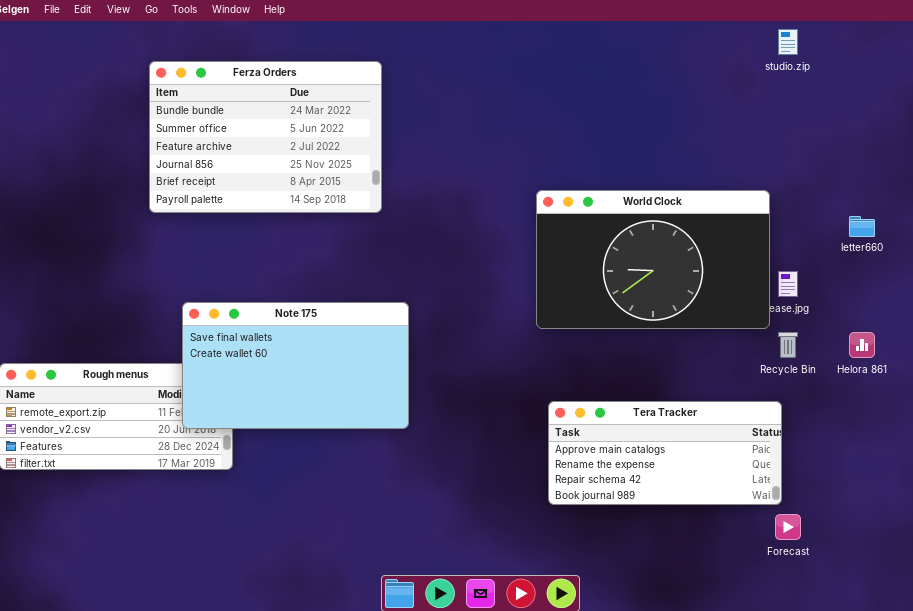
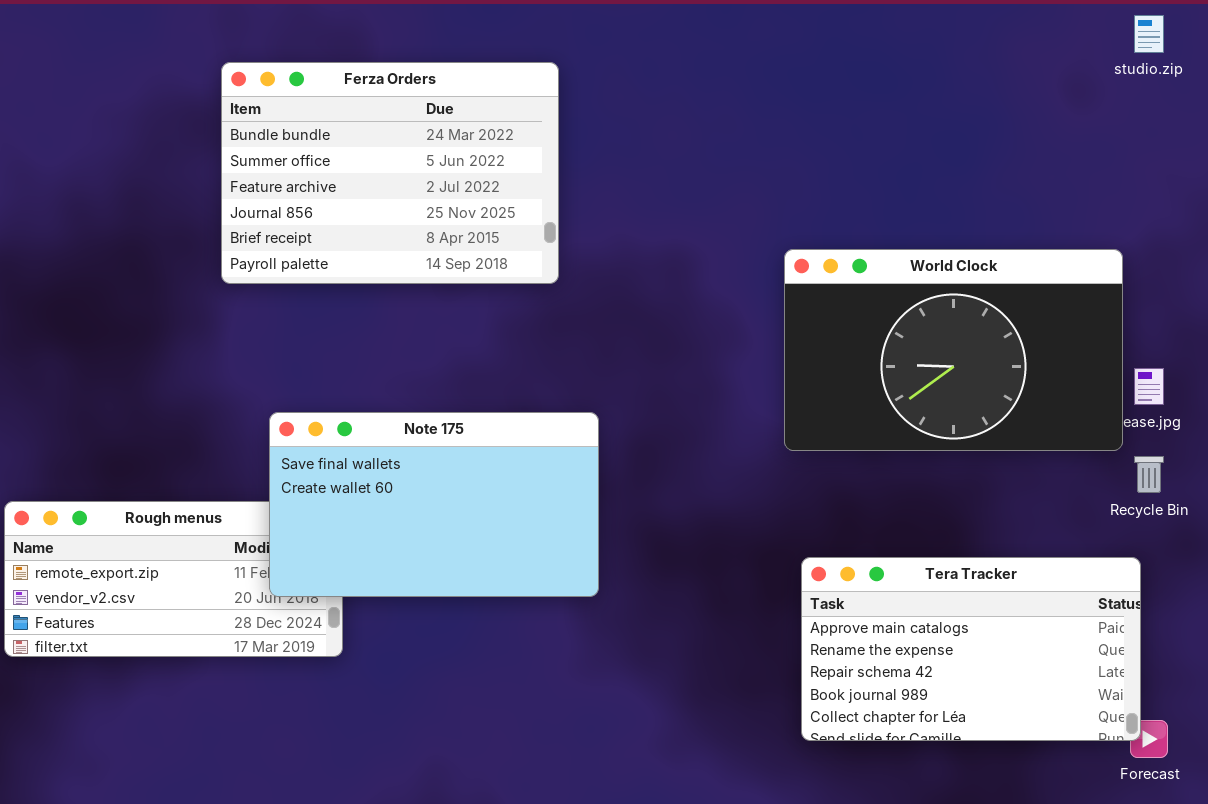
Tera Tracker: [548,401,782,505] -> [801,557,1141,741], resized

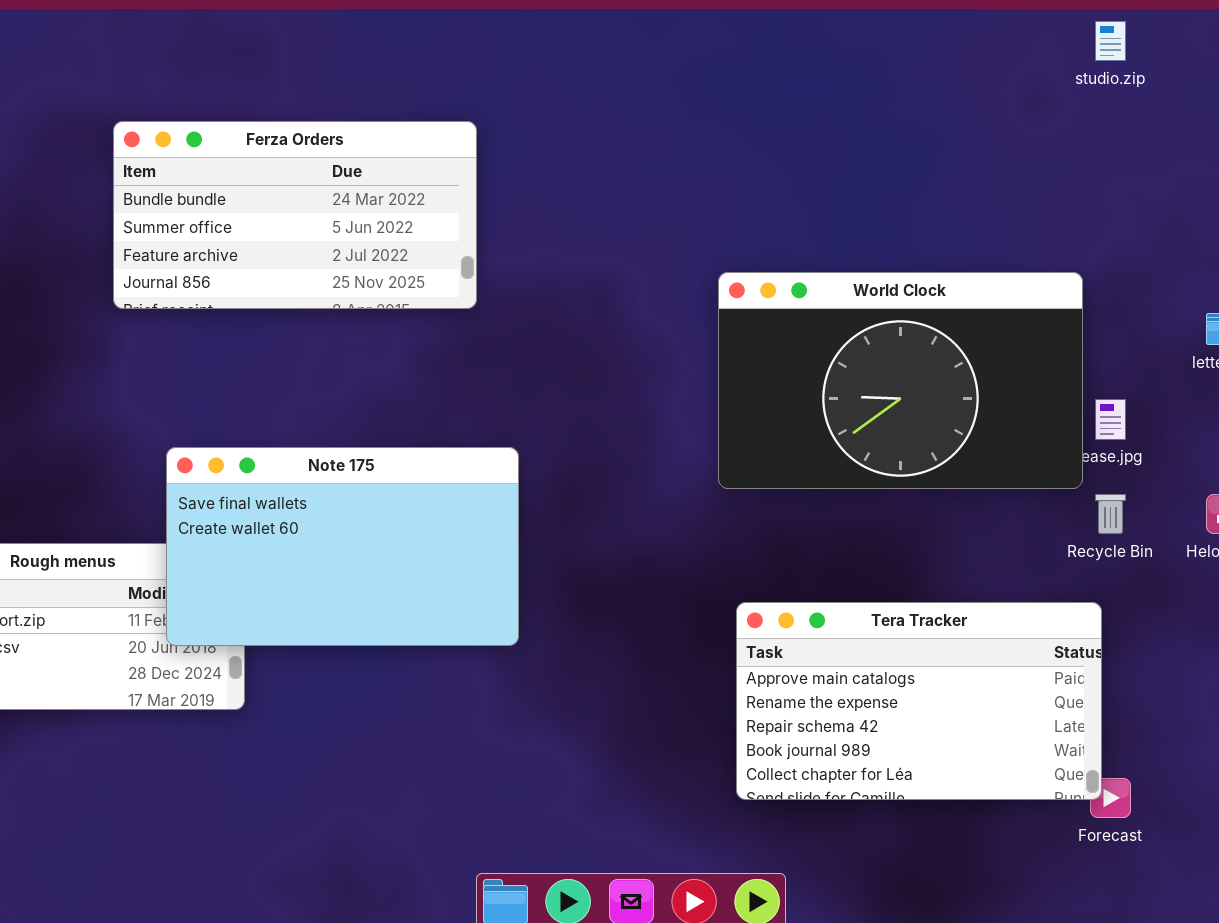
Ferza Orders: [221,62,559,284] -> [113,121,477,309], resized

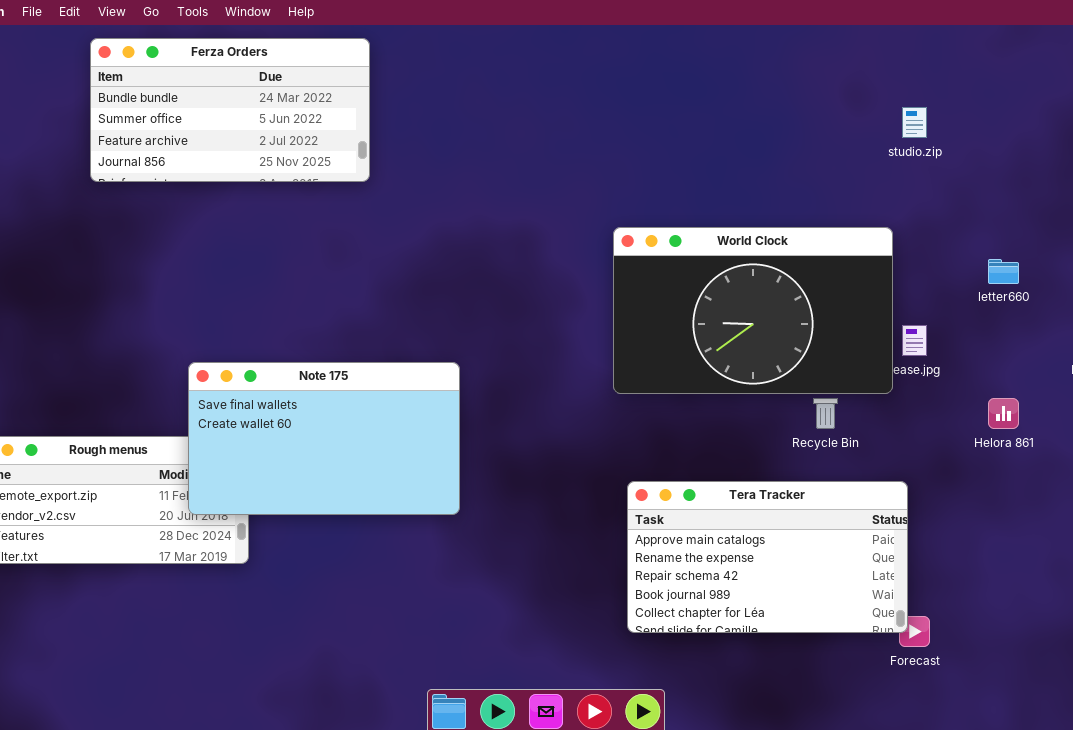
studio.zip: [1095,21,1126,61] -> [902,107,927,138], moved
Ferza Orders: [113,121,477,309] -> [90,38,370,182], moved
Recycle Bin: [1095,494,1126,534] -> [813,398,838,429], moved

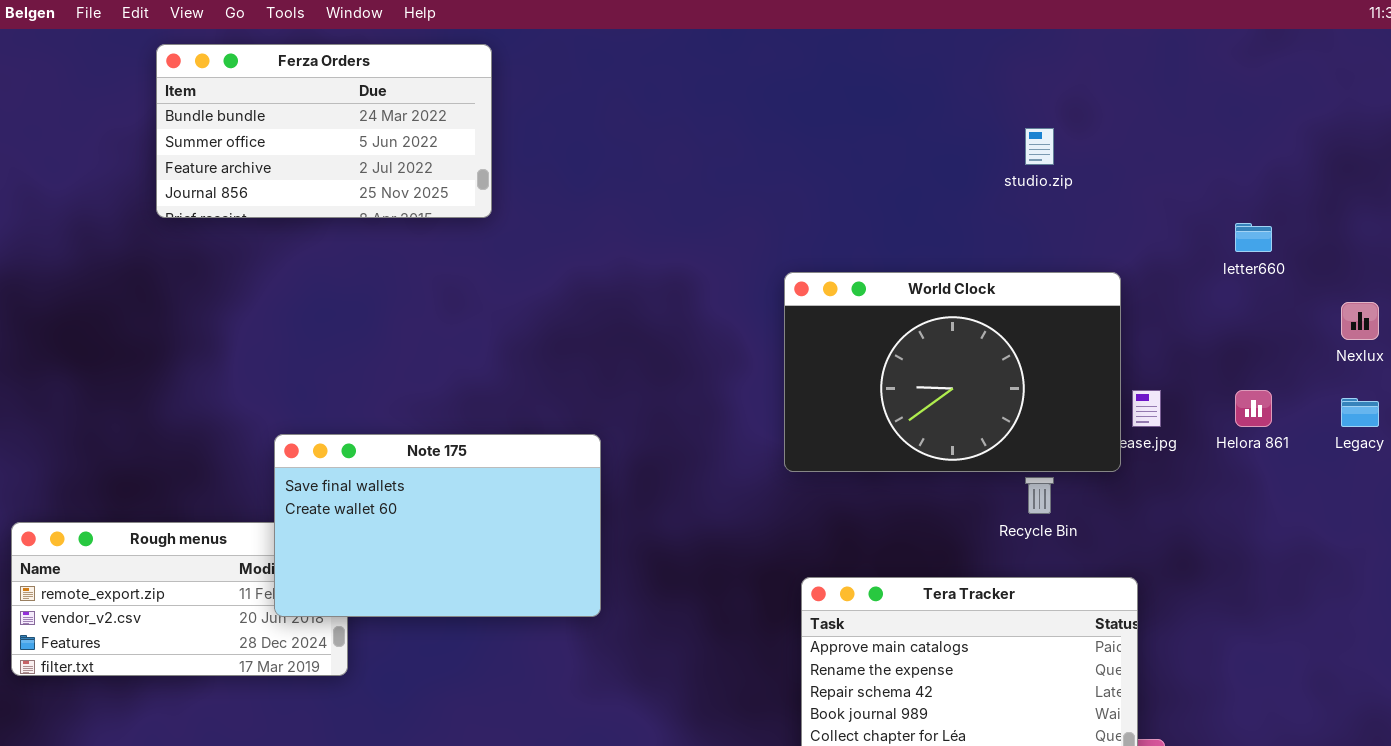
studio.zip: [902,107,927,138] -> [1025,128,1054,165], moved
letter660: [988,259,1019,284] -> [1235,223,1272,252], moved
Helora 861: [988,398,1019,429] -> [1235,390,1272,427], moved

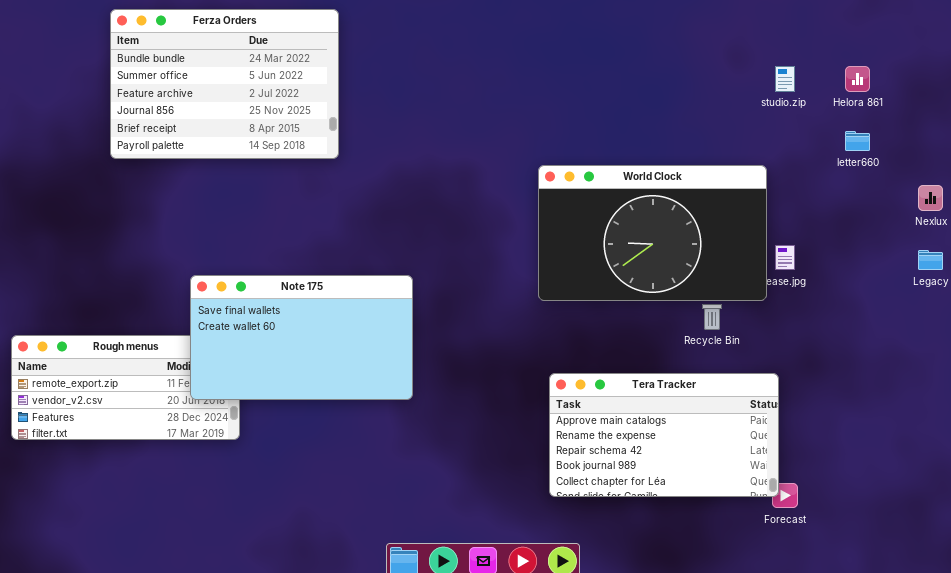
Ferza Orders: [156,44,492,218] -> [110,9,339,159], resized
studio.zip: [1025,128,1054,165] -> [775,66,795,92], moved
Helora 861: [1235,390,1272,427] -> [845,66,870,92], moved

